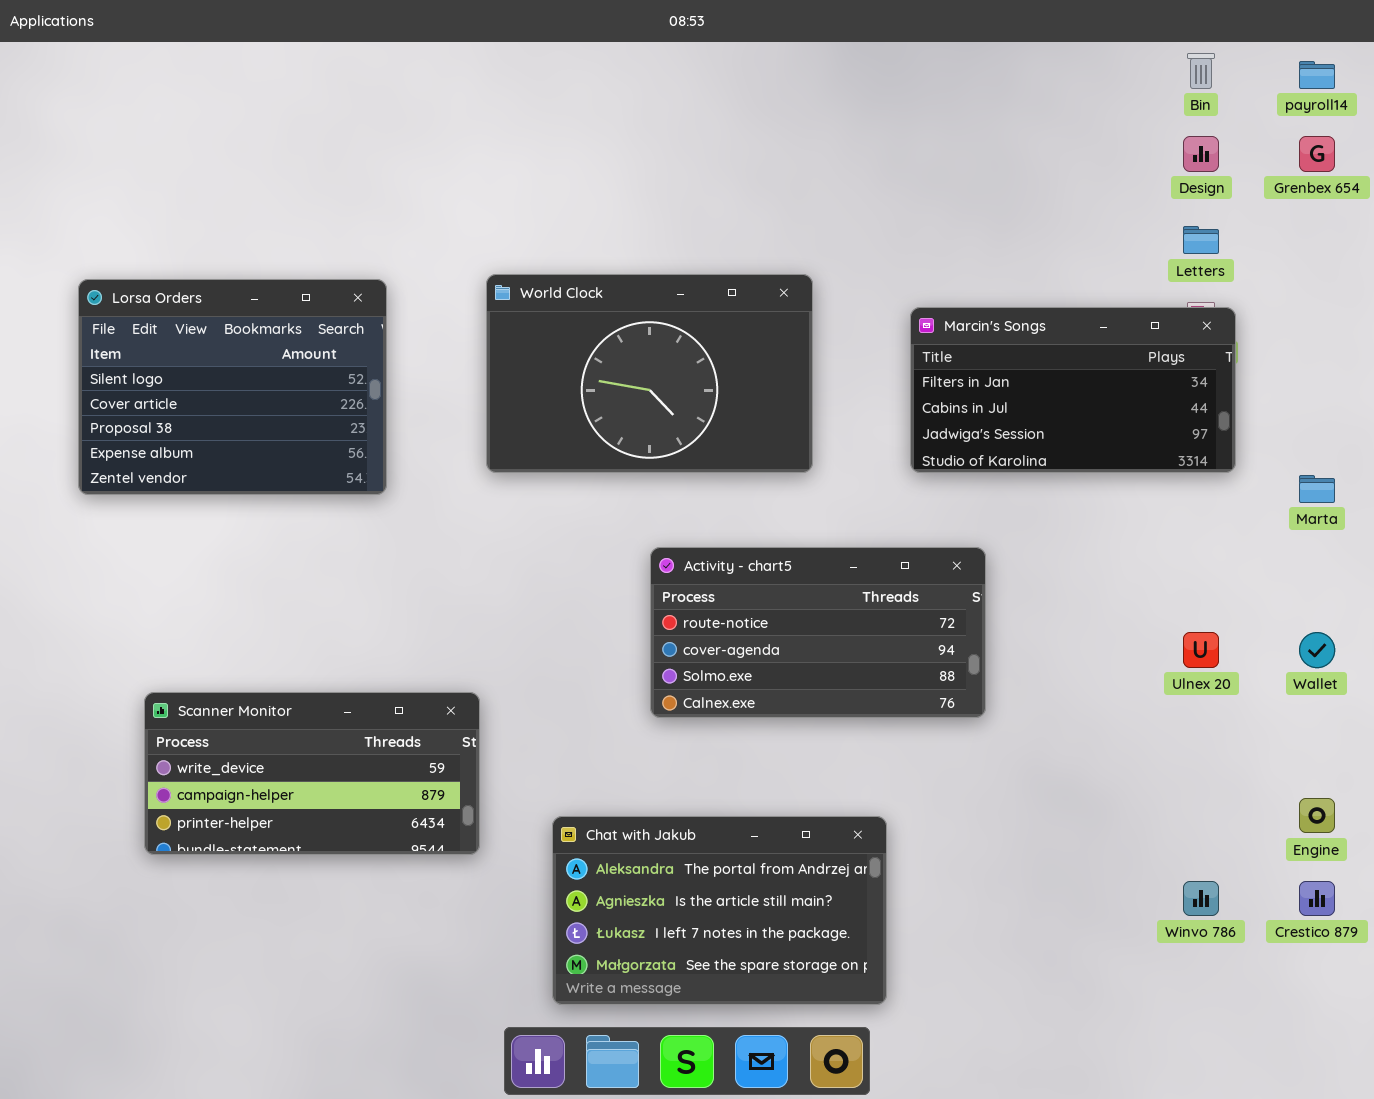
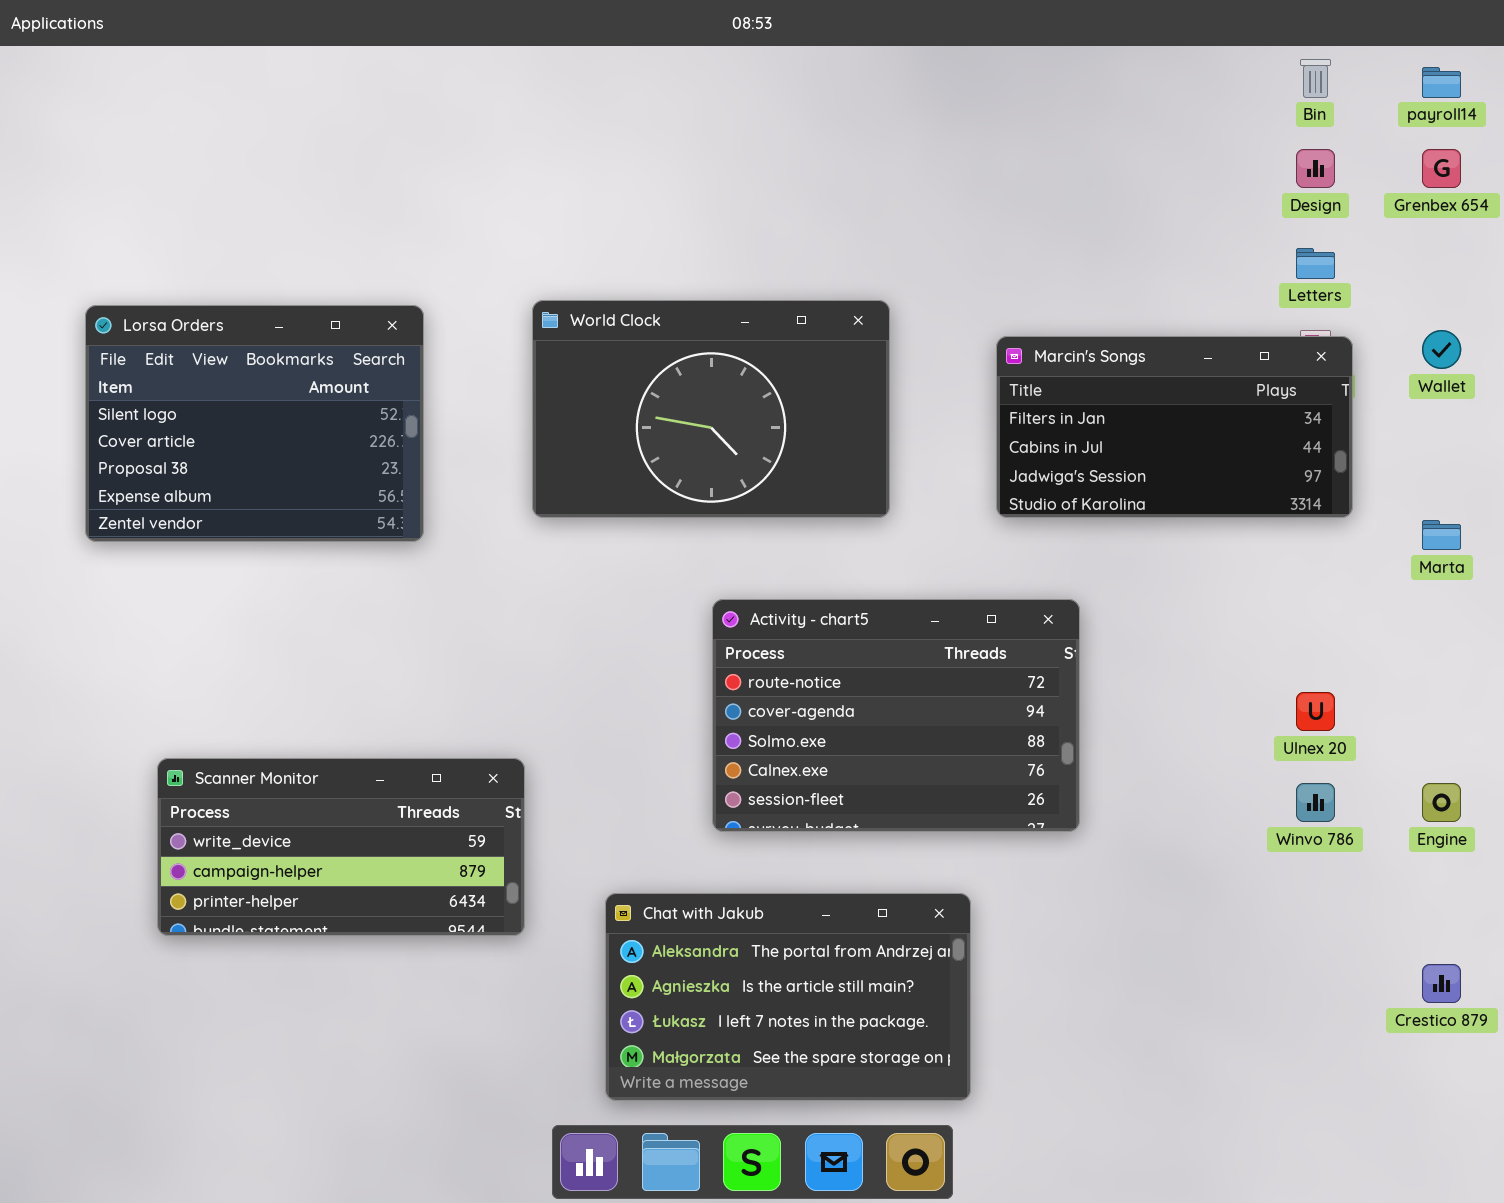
Activity - chart5: [650,547,986,718] -> [712,599,1080,832], resized
Wallet: [1299,632,1335,668] -> [1422,330,1461,369], moved
Engine: [1299,798,1335,833] -> [1422,783,1461,822], moved
Winvo 786: [1183,881,1219,916] -> [1296,783,1335,822], moved

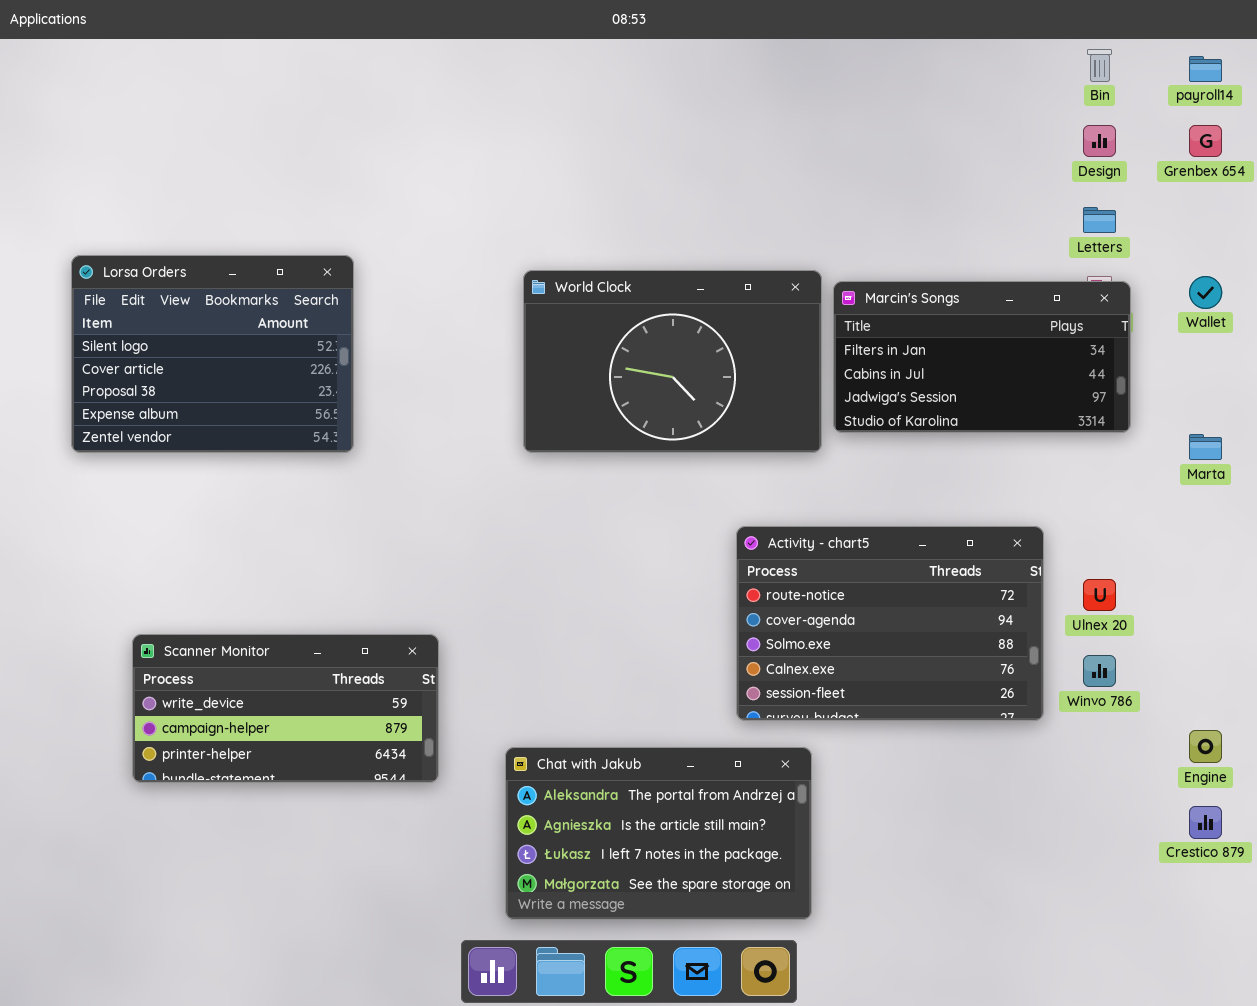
World Clock: [532,300,890,518] -> [523,270,822,453], moved
Activity - chart5: [712,599,1080,832] -> [736,526,1044,721], moved
Engine: [1422,783,1461,822] -> [1189,730,1222,763], moved

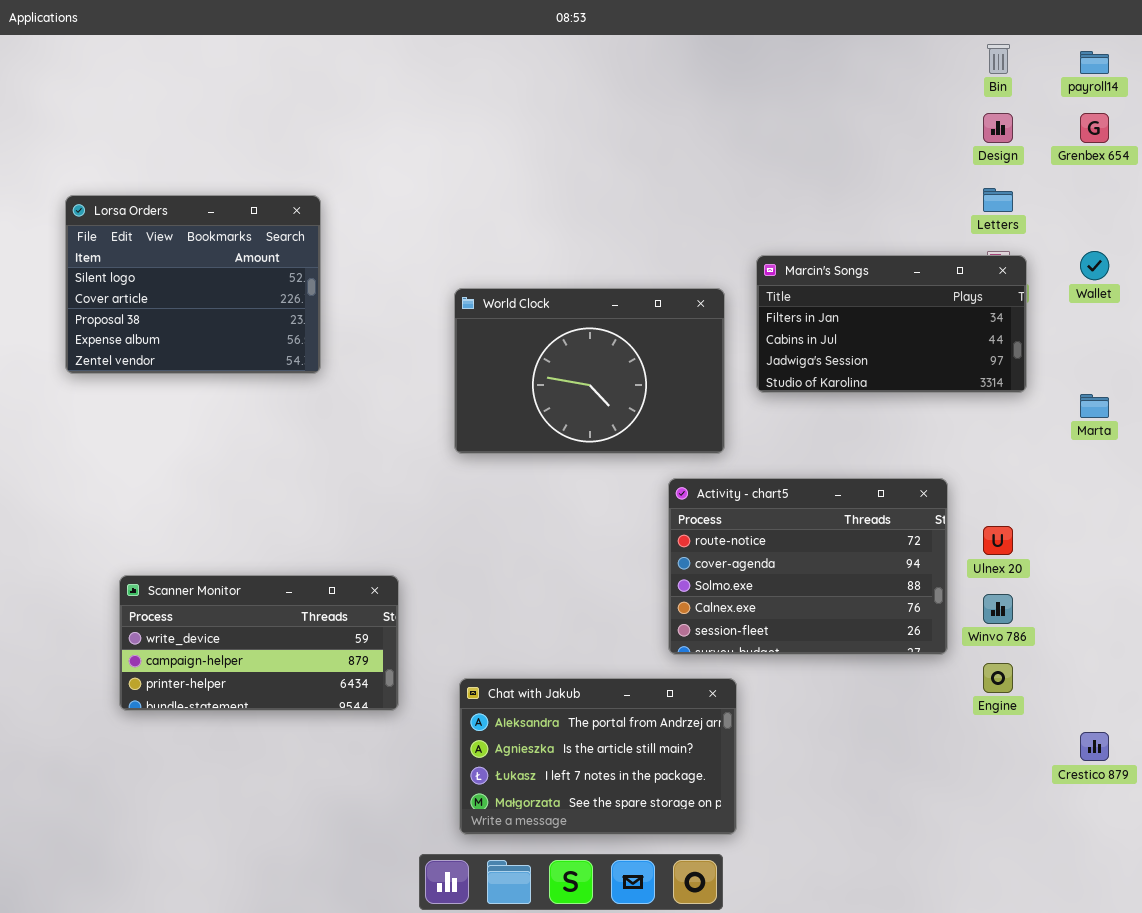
Lorsa Orders: [71,255,354,453] -> [65,195,321,374], moved
World Clock: [523,270,822,453] -> [454,288,725,454], moved
Engine: [1189,730,1222,763] -> [983,663,1013,693], moved

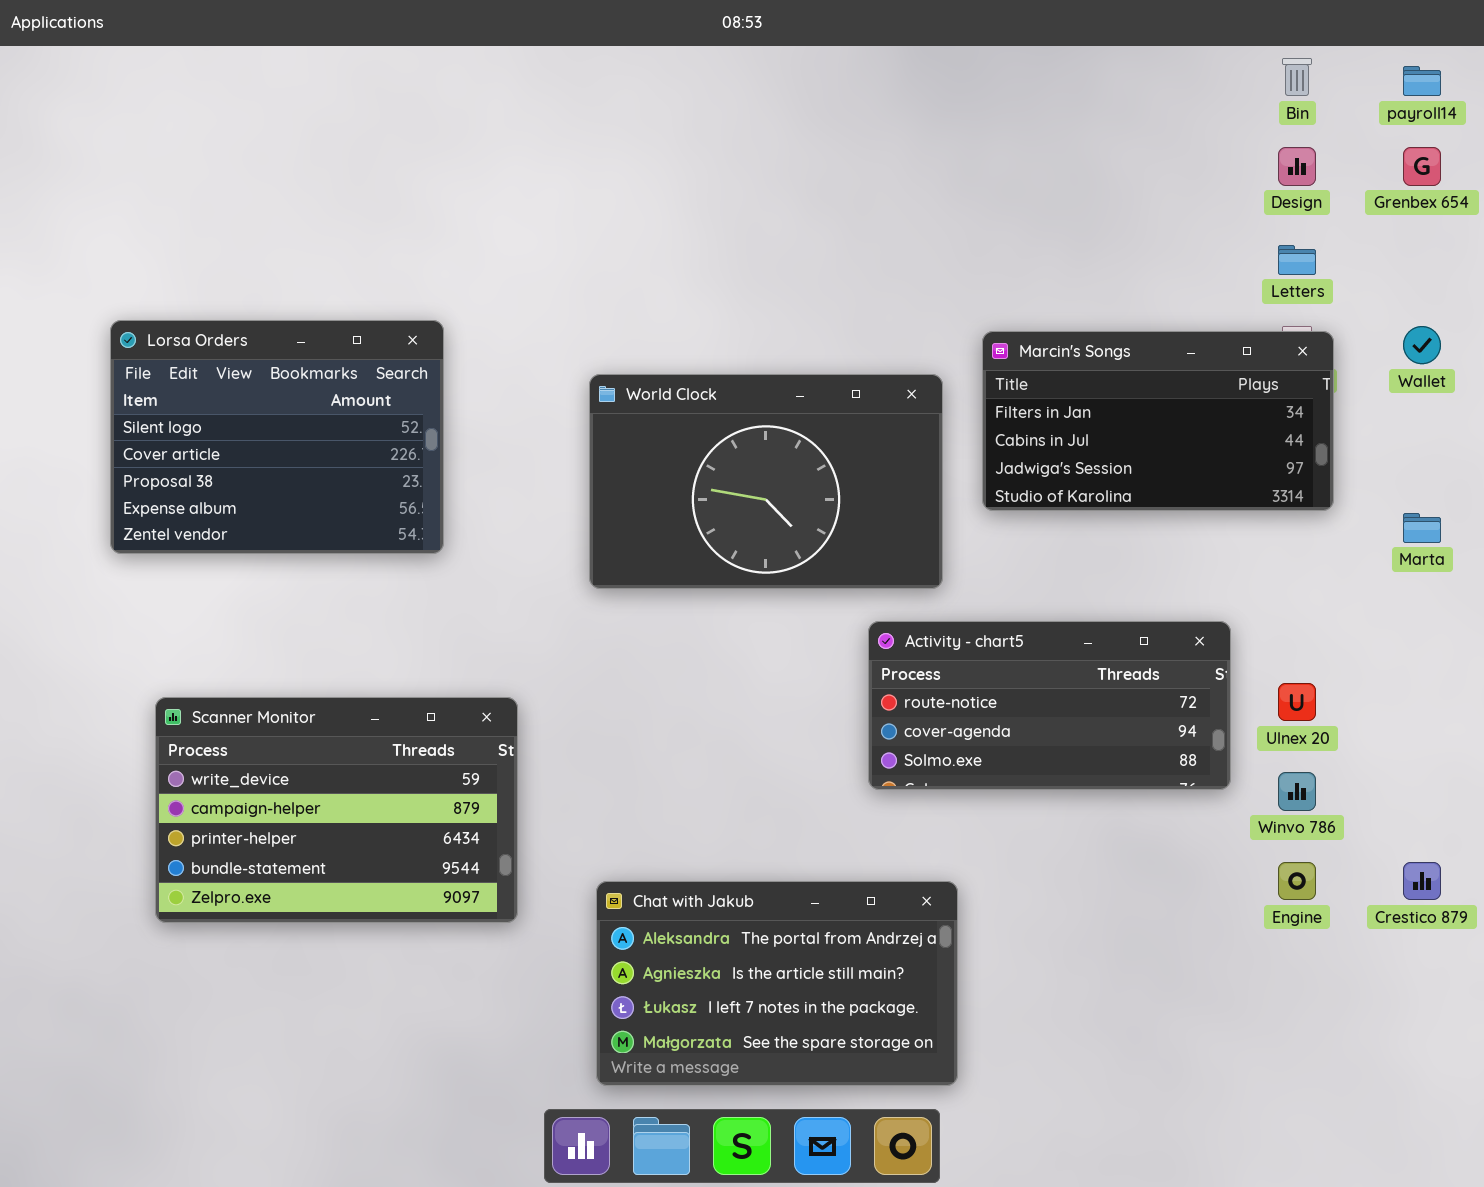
Lorsa Orders: [65,195,321,374] -> [110,320,444,554], moved
Activity - chart5: [668,478,948,655] -> [868,621,1231,790], resized
Scanner Monitor: [119,575,399,711] -> [155,697,518,923], resized
Crestico 879: [1080,732,1109,761] -> [1403,862,1441,900], moved

